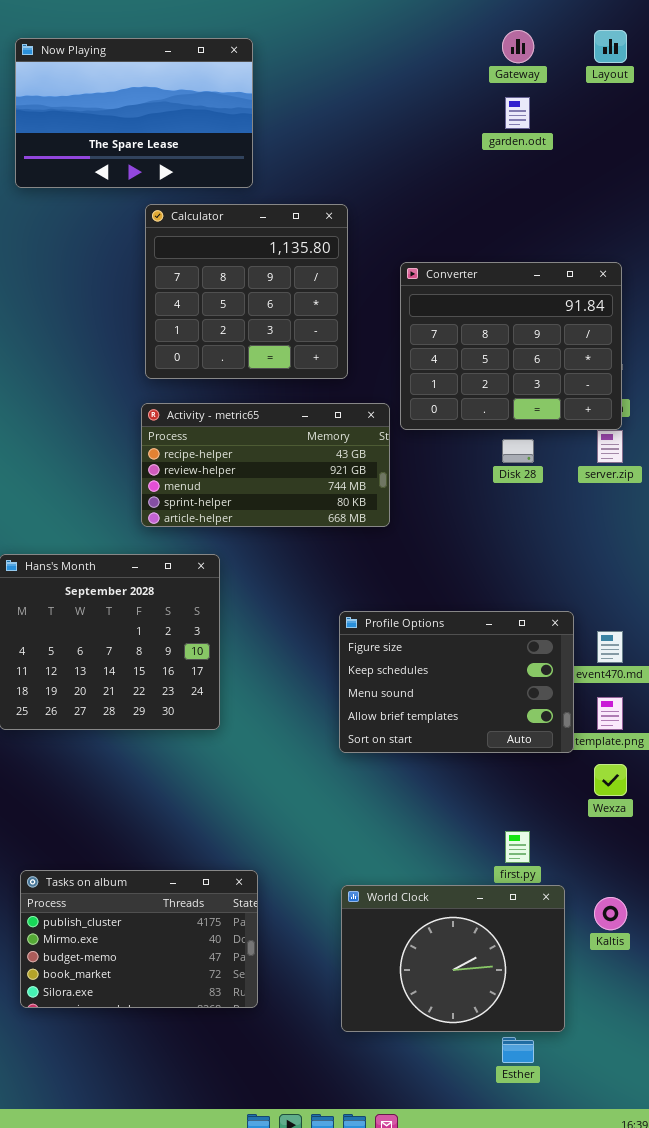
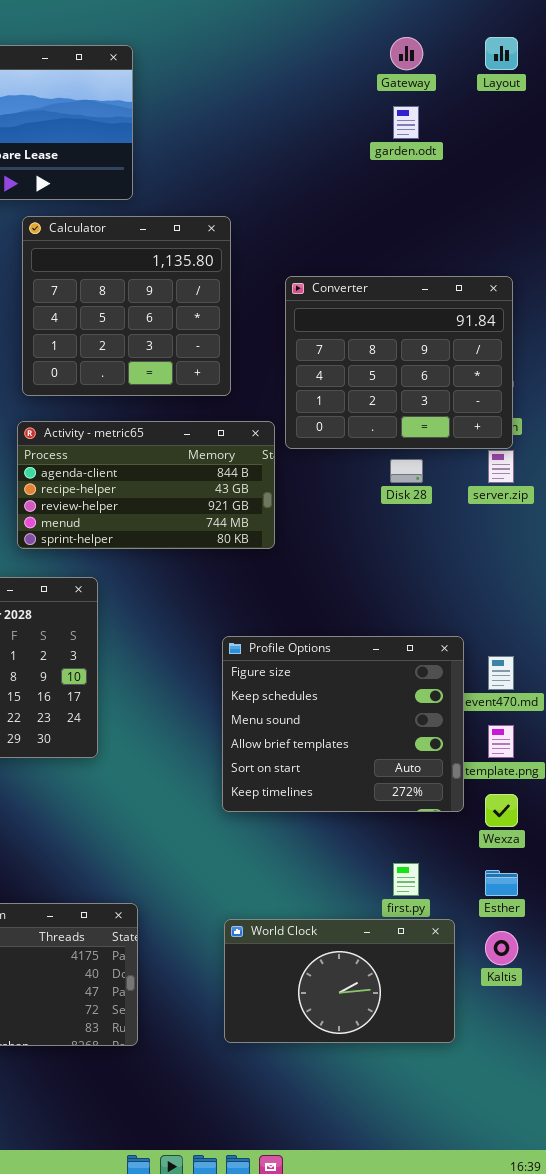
Activity - metric65: [141,403,390,527] -> [17,421,275,549], scrolled up 1 row
Profile Options: [339,611,574,753] -> [222,636,464,812], resized
World Clock: [341,885,565,1032] -> [224,919,455,1043], resized
Esther: [502,1037,534,1063] -> [485,870,518,896], moved

